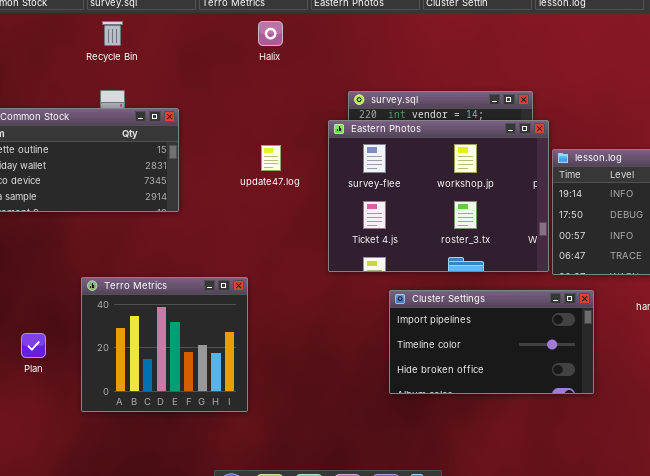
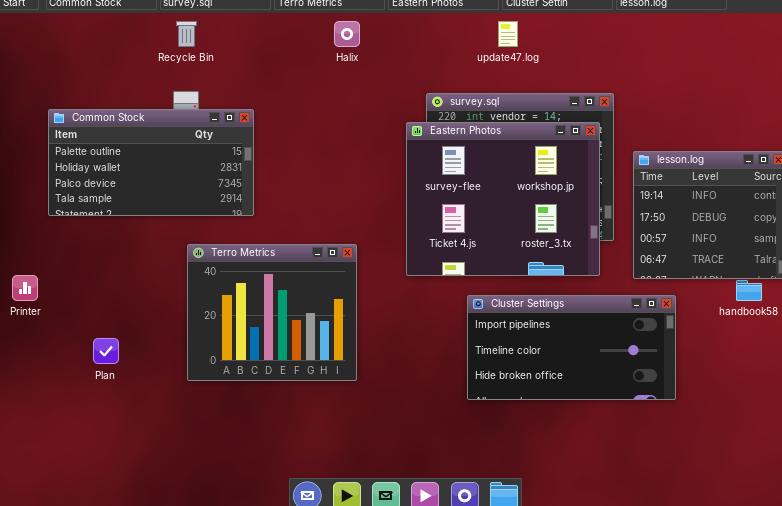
Eastern Photos: [328,120,549,272] -> [406,122,600,276], resized
update47.log: [261,145,281,171] -> [498,21,518,47], moved
Terro Metrics: [81,277,248,412] -> [187,244,357,381], moved

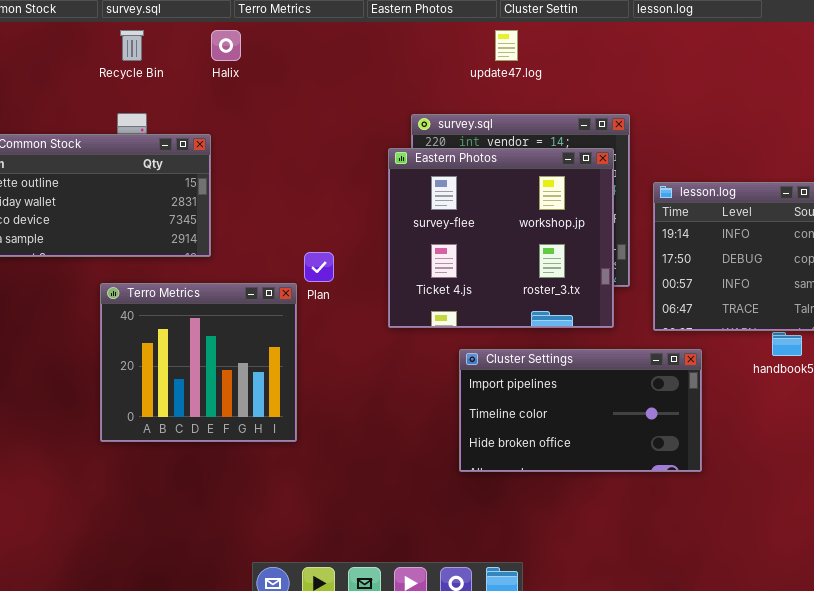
Halix: [334,21,360,47] -> [211,30,241,61], moved
Terro Metrics: [187,244,357,381] -> [100,283,297,442], moved
Plan: [93,338,119,364] -> [304,252,334,282], moved

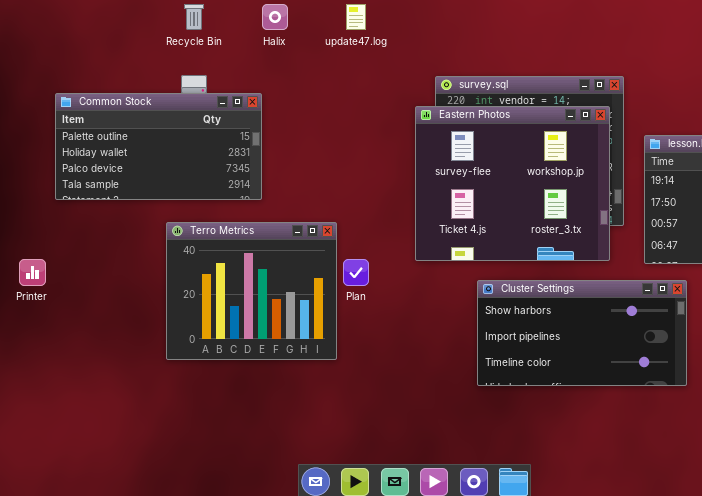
update47.log: [495,30,518,61] -> [346,4,366,30], moved
Plan: [304,252,334,282] -> [343,259,369,286], moved
Cluster Settings: [459,349,702,472] -> [477,280,687,386], scrolled up 1 row

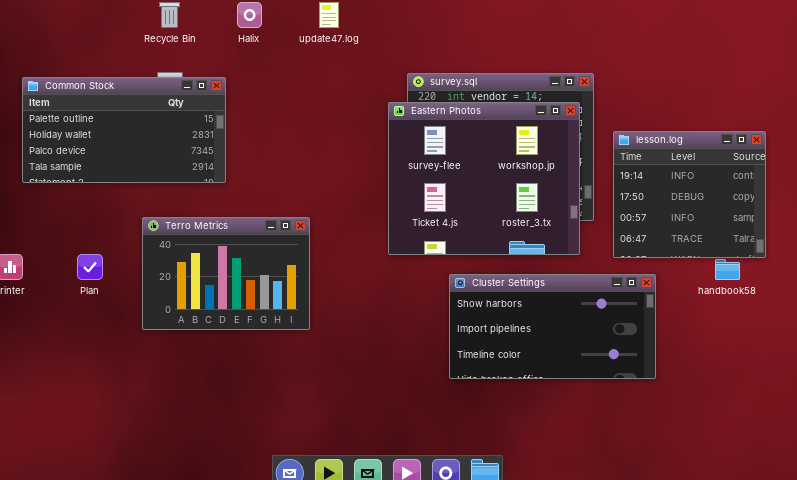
Common Stock: [55,93,262,200] -> [22,77,226,183], moved
Terro Metrics: [166,222,337,360] -> [142,217,310,330], resized
Plan: [343,259,369,286] -> [77,254,103,280], moved

